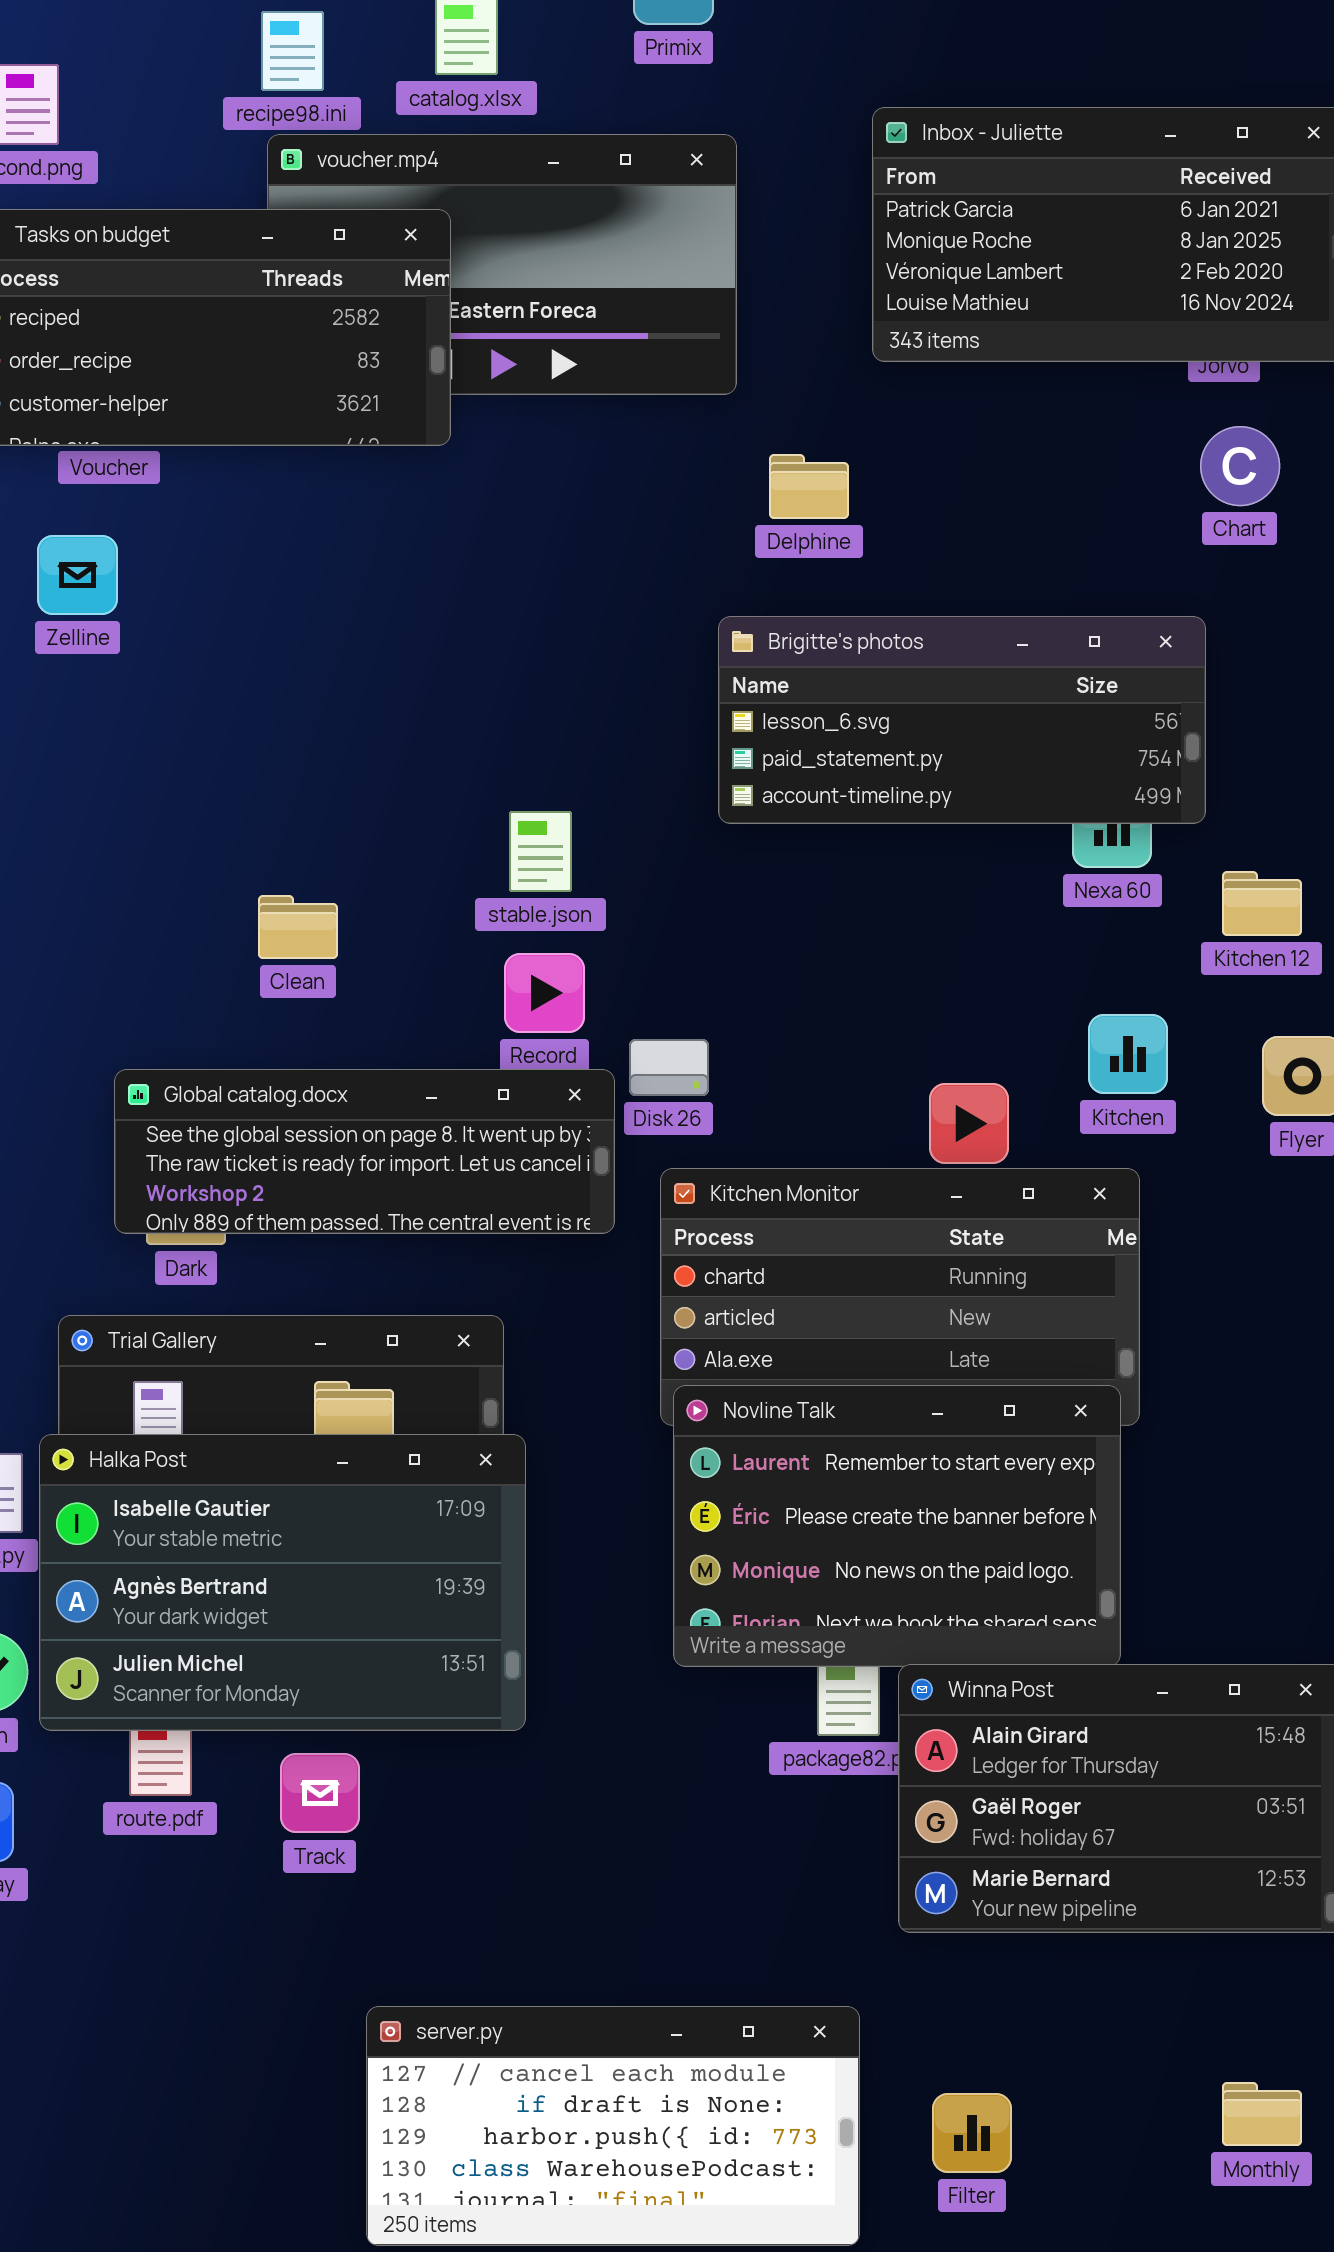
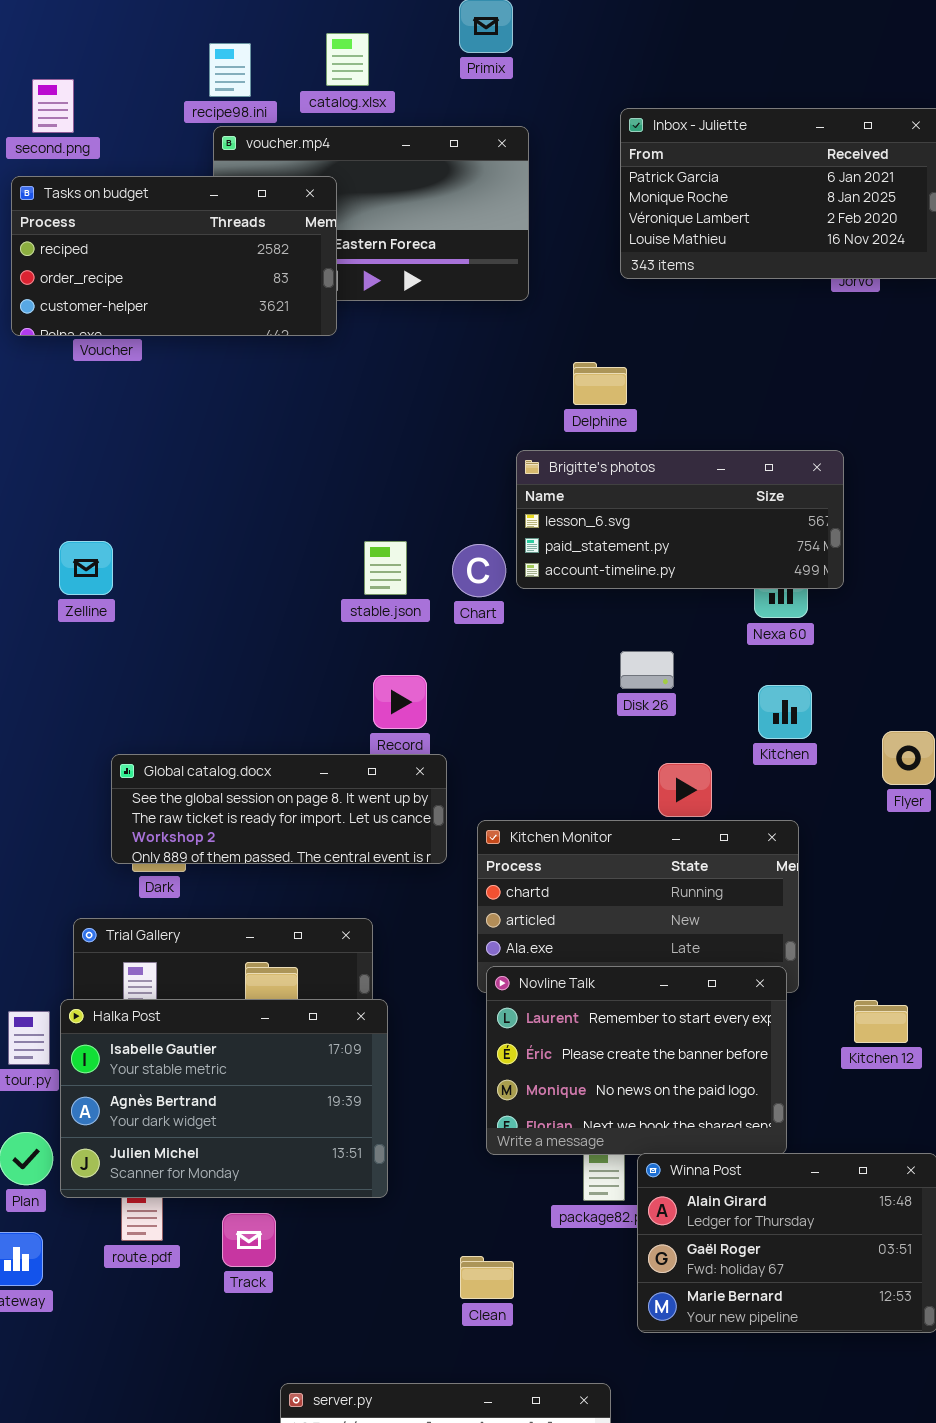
Chart: [1200,426,1280,506] -> [452,544,506,597], moved
Delphine: [769,454,849,519] -> [573,362,627,405], moved
Zelline: [37,535,118,615] -> [59,541,113,595], moved
stable.json: [509,811,572,892] -> [364,541,407,595], moved
Kitchen 12: [1222,871,1302,936] -> [854,1000,908,1043], moved
Clean: [258,895,338,959] -> [460,1256,514,1299], moved
Kitchen: [1088,1014,1168,1094] -> [758,685,812,739], moved
Disk 26: [629,1039,709,1096] -> [620,651,674,689], moved

